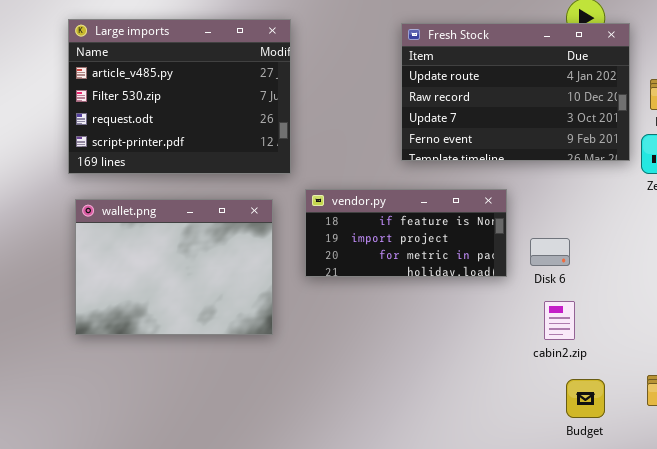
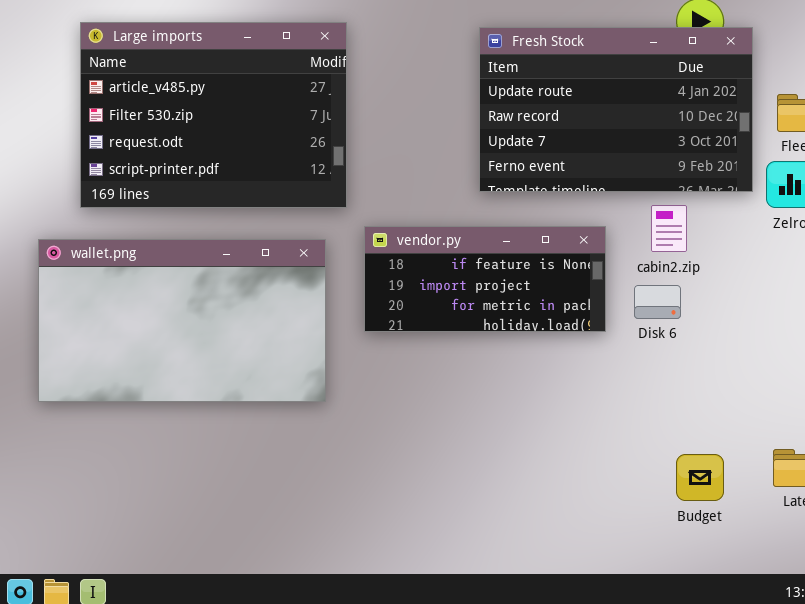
wallet.png: [75,199,273,335] -> [38,239,326,402], resized
cabin2.zip: [544,301,575,340] -> [651,205,687,252], moved

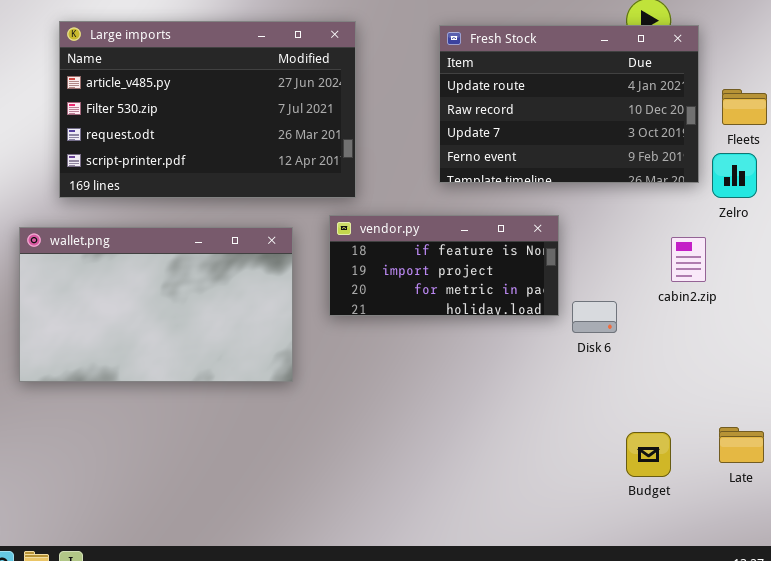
Large imports: [80,22,347,208] -> [59,21,356,198], resized
cabin2.zip: [651,205,687,252] -> [671,237,706,282], moved
Disk 6: [634,285,681,319] -> [572,301,617,333], moved

